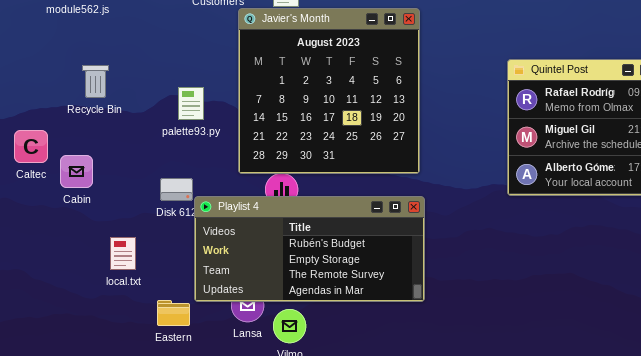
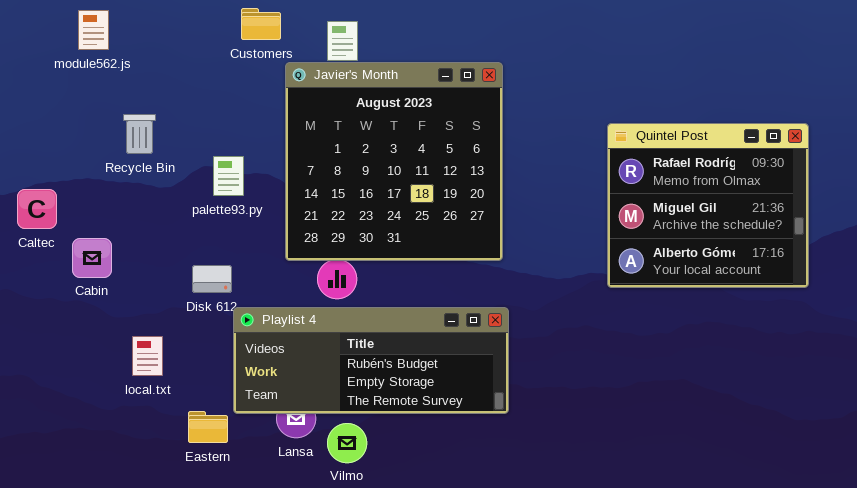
Recycle Bin: [82,65,109,98] -> [123,114,156,154], moved
Caltec: [14,130,48,163] -> [17,189,57,229], moved
Playlist 4: [194,196,425,302] -> [233,307,509,414], resized

